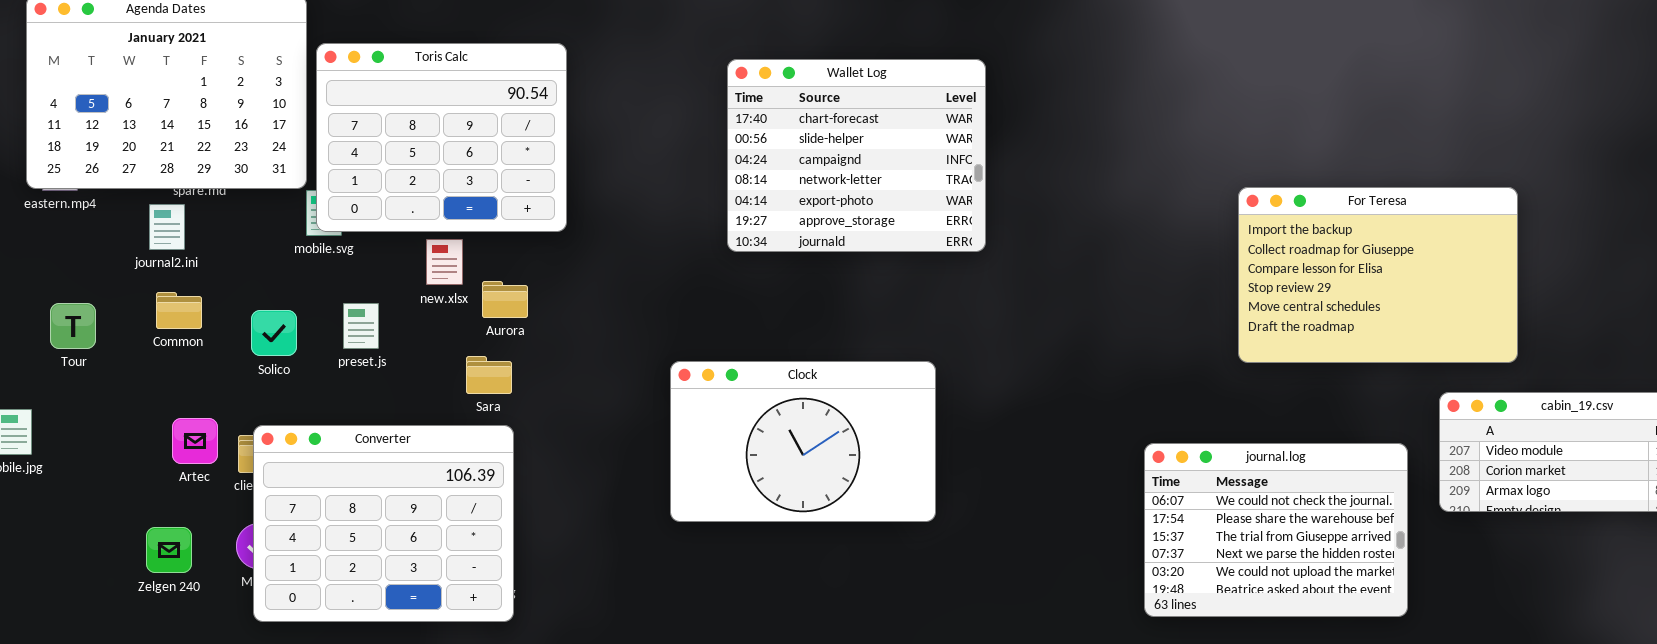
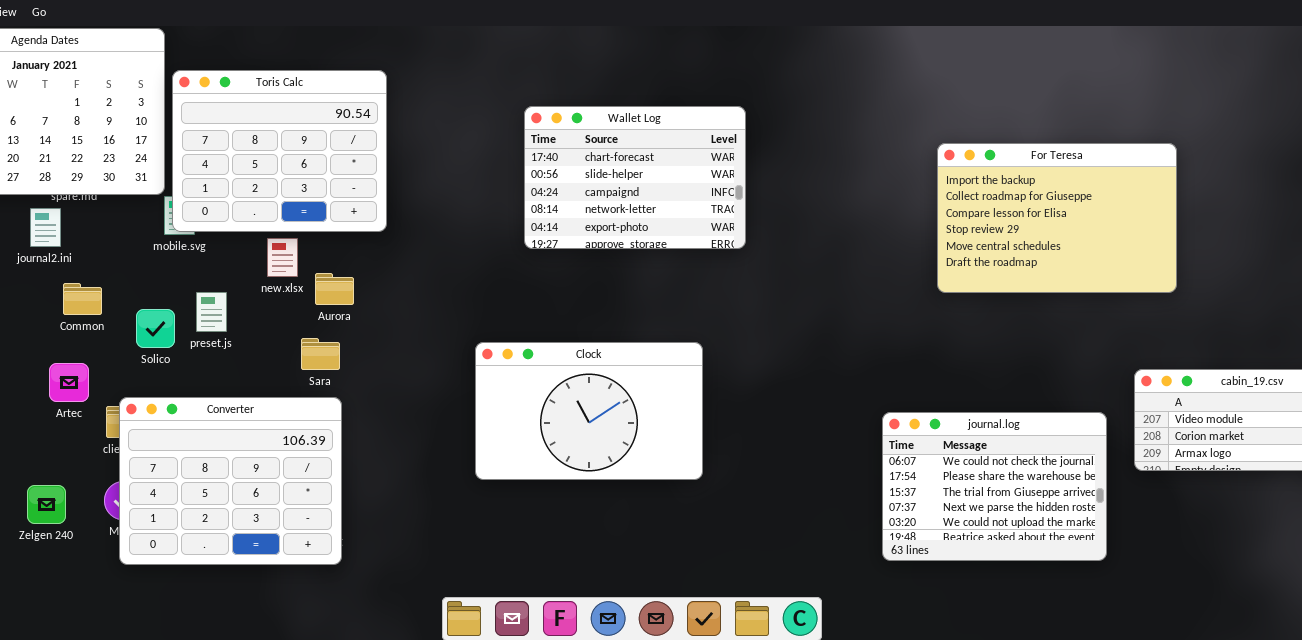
Wallet Log: [727,59,986,252] -> [524,106,746,249], resized
For Teresa: [1238,187,1518,363] -> [937,143,1177,293], moved
Common: [156,292,202,329] -> [63,283,102,315], moved
Solico: [251,310,297,356] -> [136,309,175,348], moved
Artec: [172,418,218,464] -> [49,363,89,402], moved

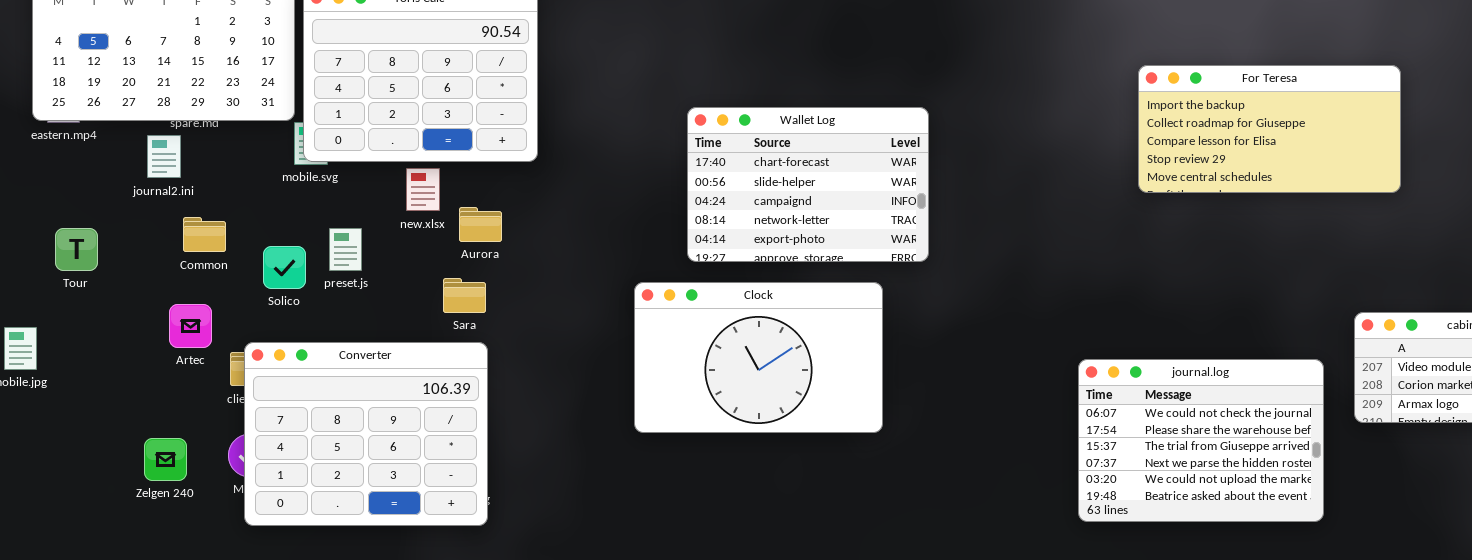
Wallet Log: [524,106,746,249] -> [687,107,929,262], moved
For Teresa: [937,143,1177,293] -> [1138,65,1401,193], resized

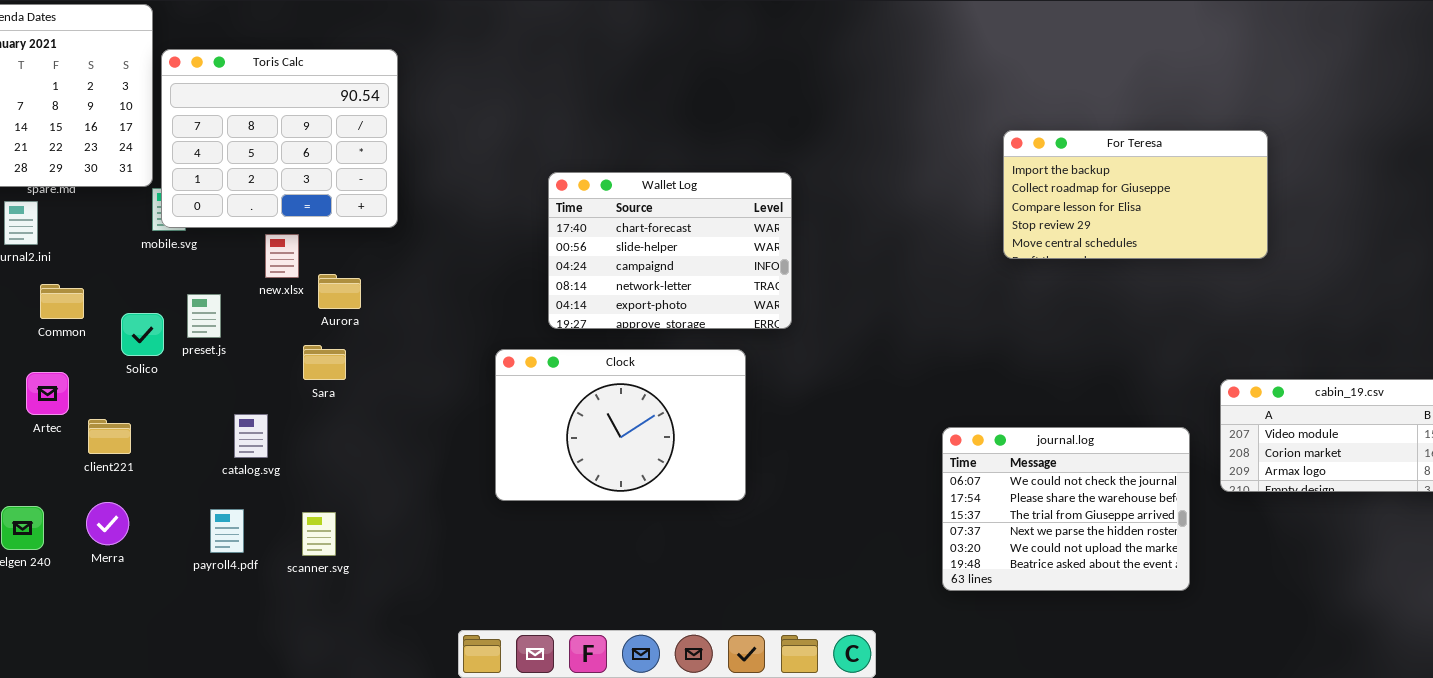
Converter: [244,342,488,526] -> none, closed

